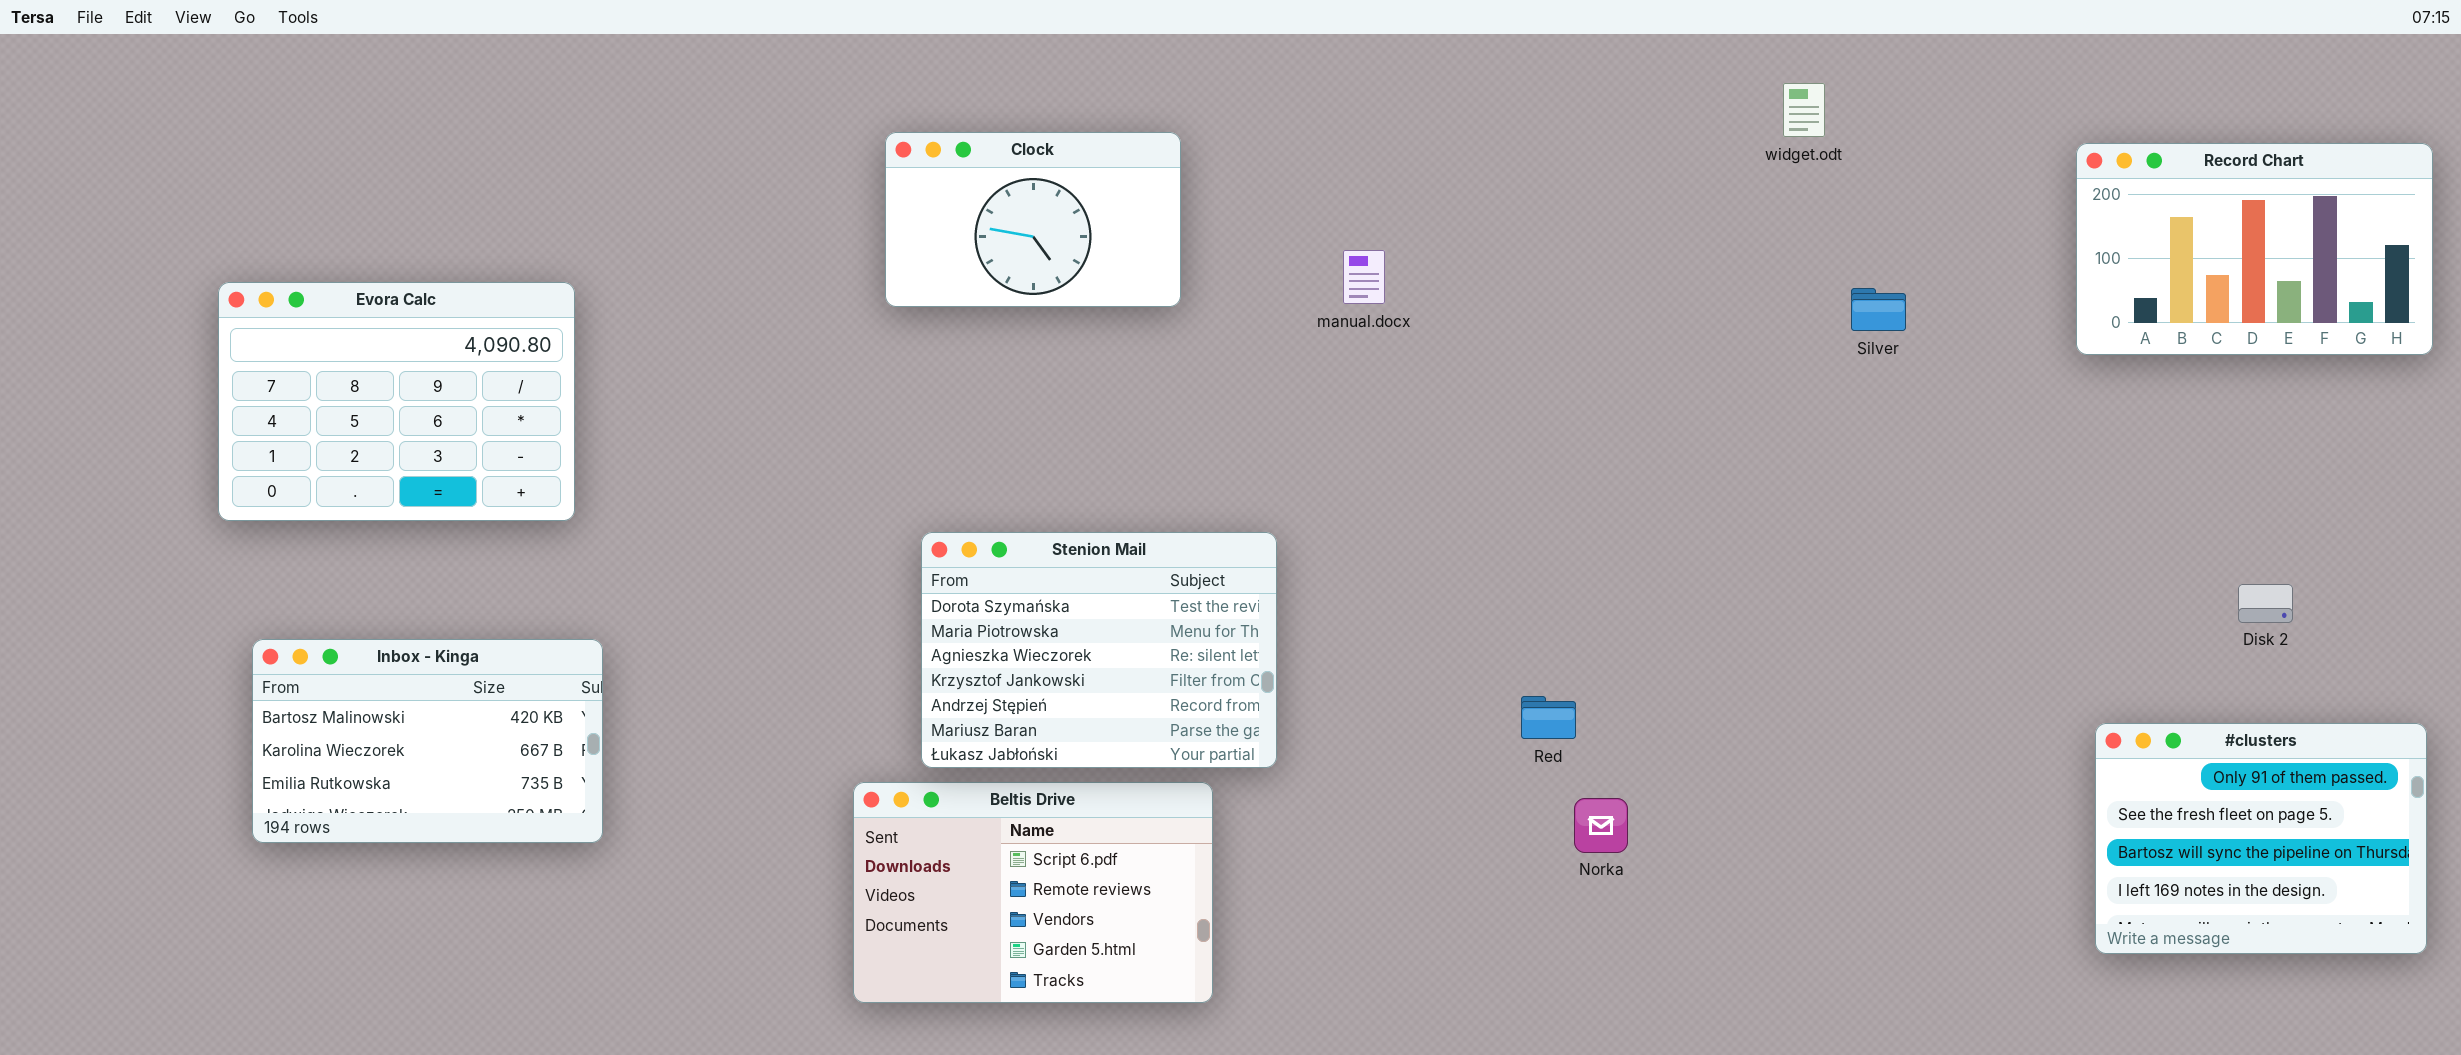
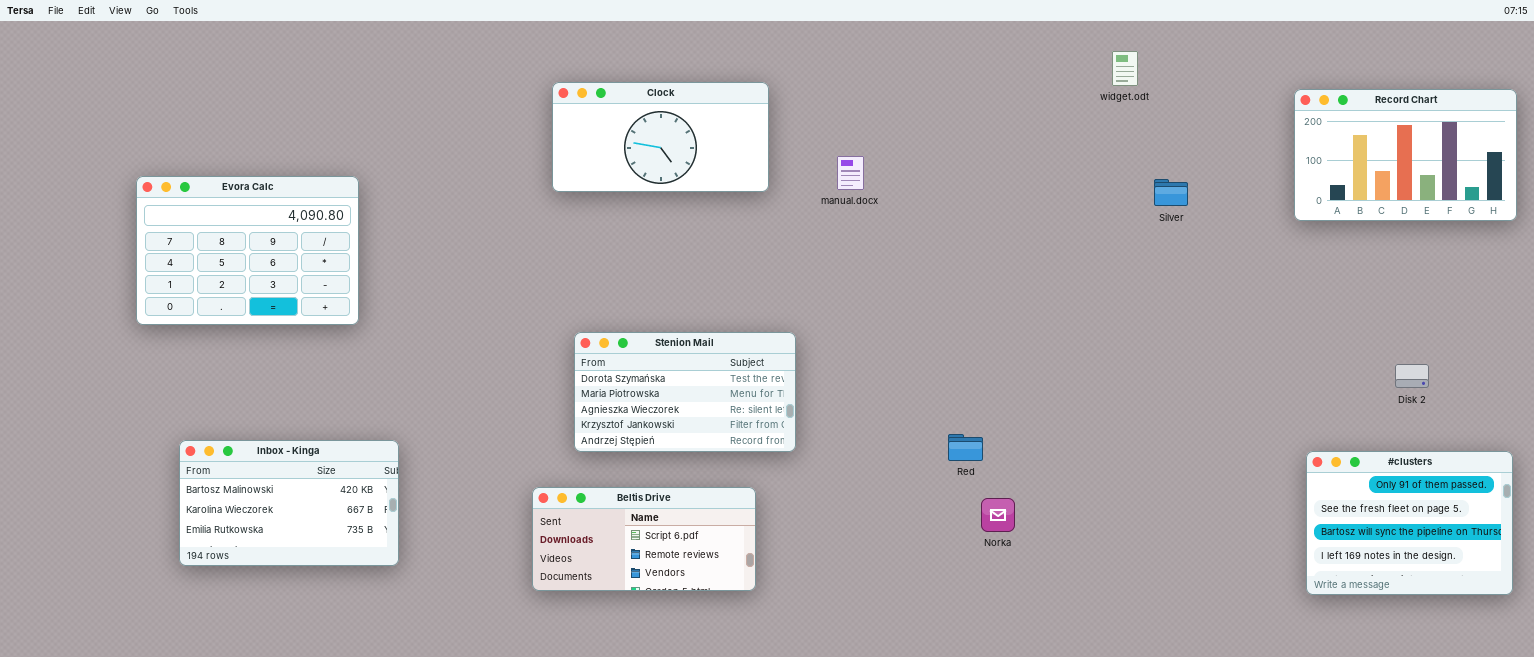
Clock: [885,132,1181,307] -> [552,82,769,192], resized
Stenion Mail: [921,532,1277,768] -> [574,332,796,452], resized
Inbox - Kinga: [252,639,603,843] -> [179,440,399,566], moved
Beltis Drive: [853,782,1213,1003] -> [532,487,756,591], resized

